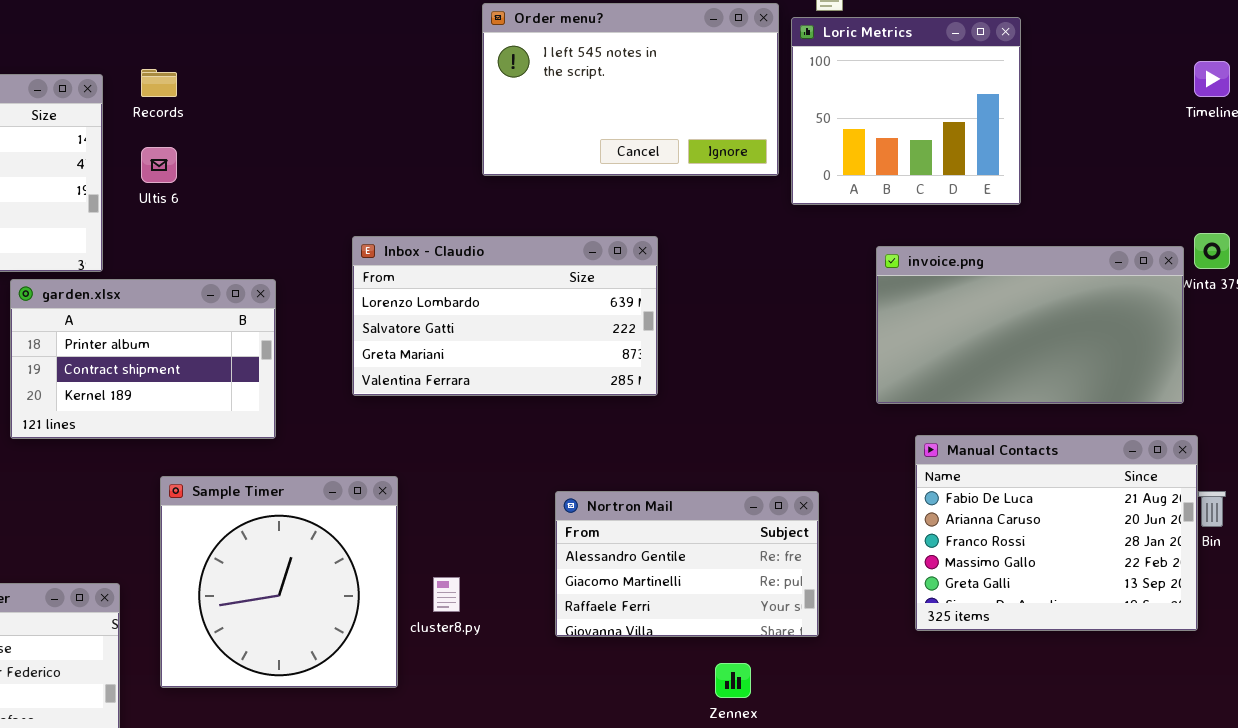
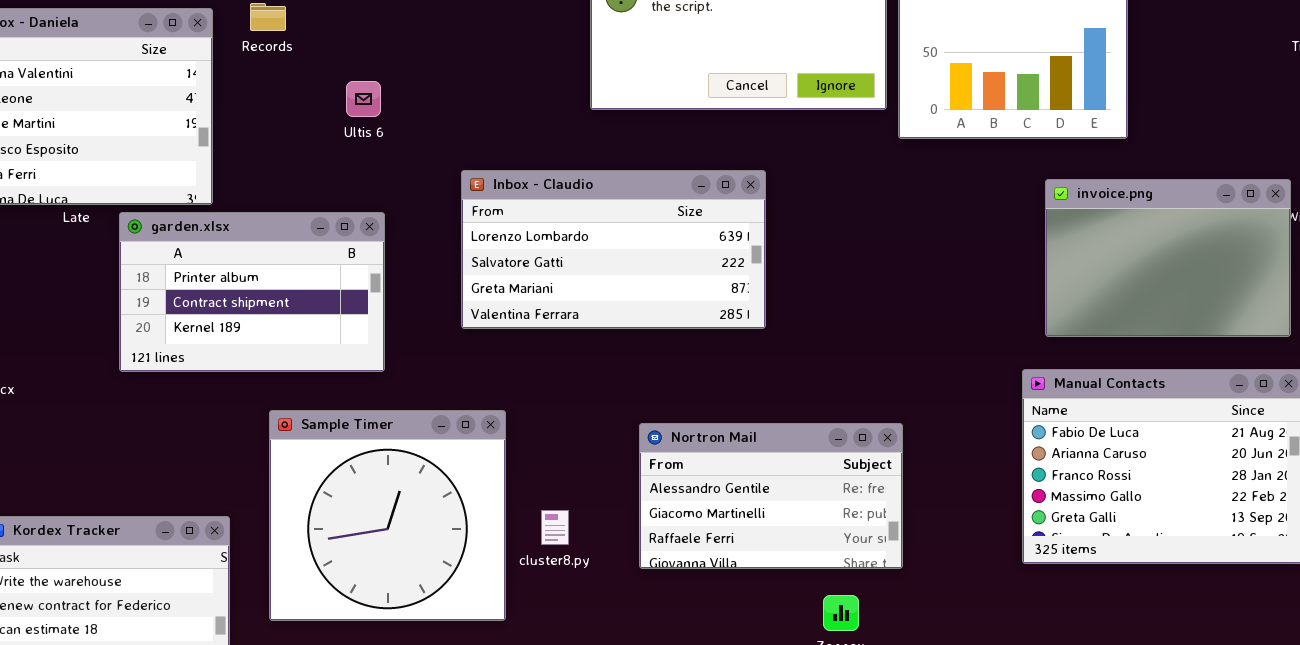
Ultis 6: [141,147,177,183] -> [346,81,381,117], moved
invoice.png: [876,246,1184,404] -> [1045,179,1291,337], resized
Nortron Mail: [555,491,819,637] -> [639,423,903,569], moved

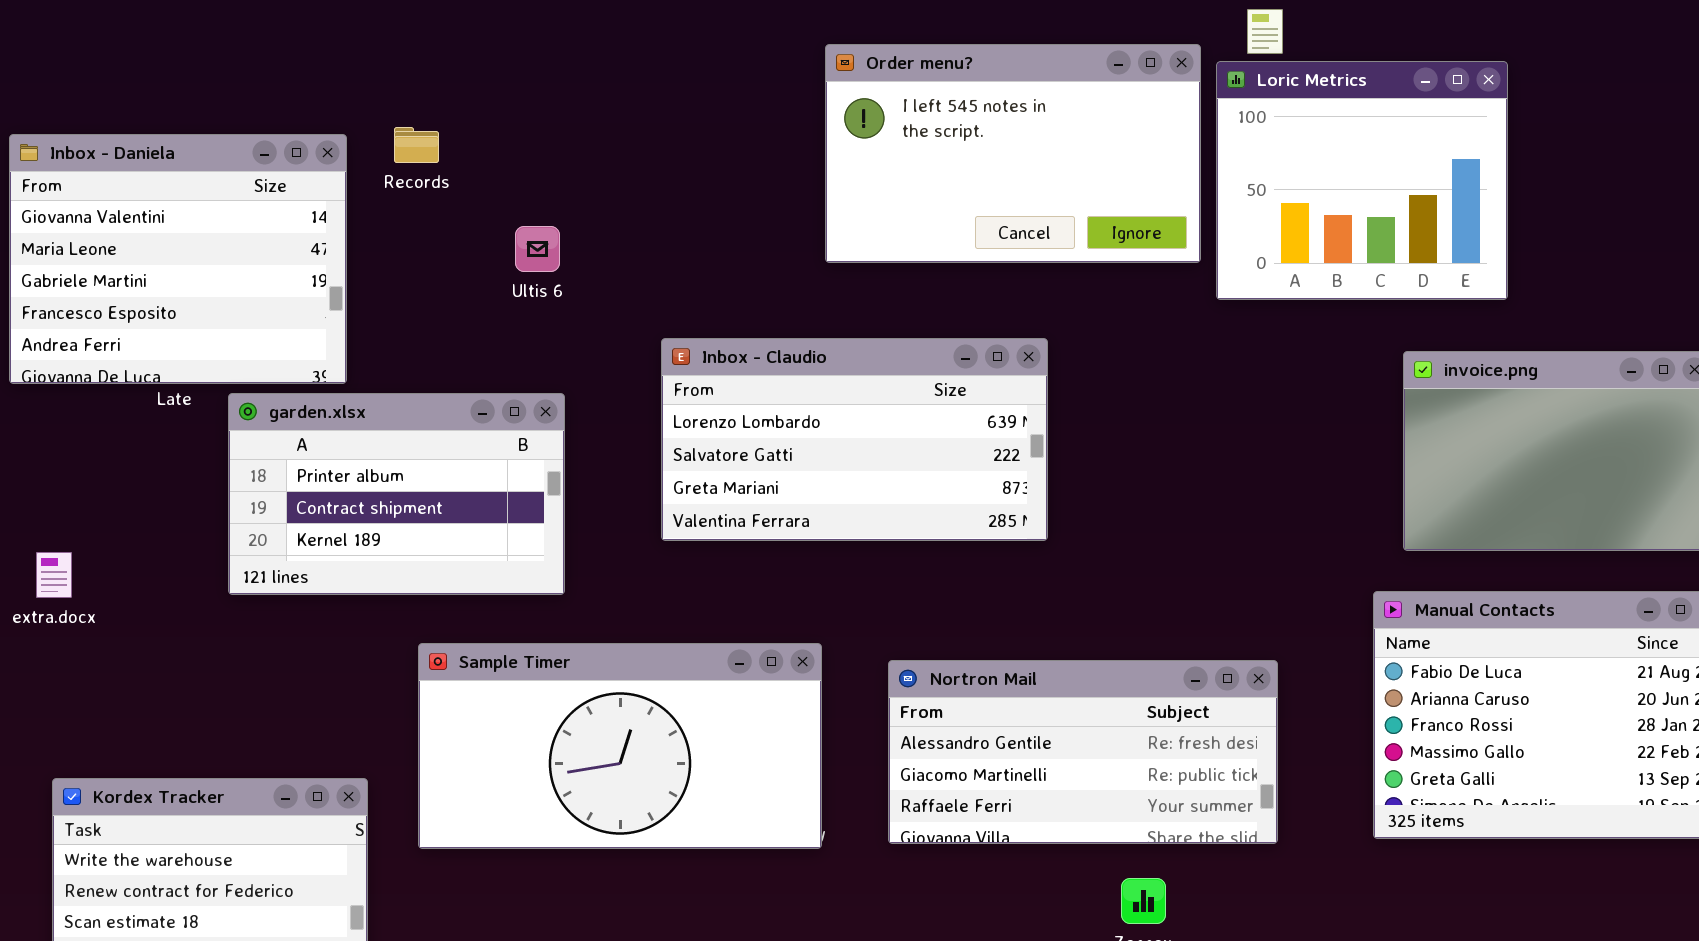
Sample Timer: [269,410,506,621] -> [418,643,822,849], resized
Nortron Mail: [639,423,903,569] -> [888,660,1278,844], resized

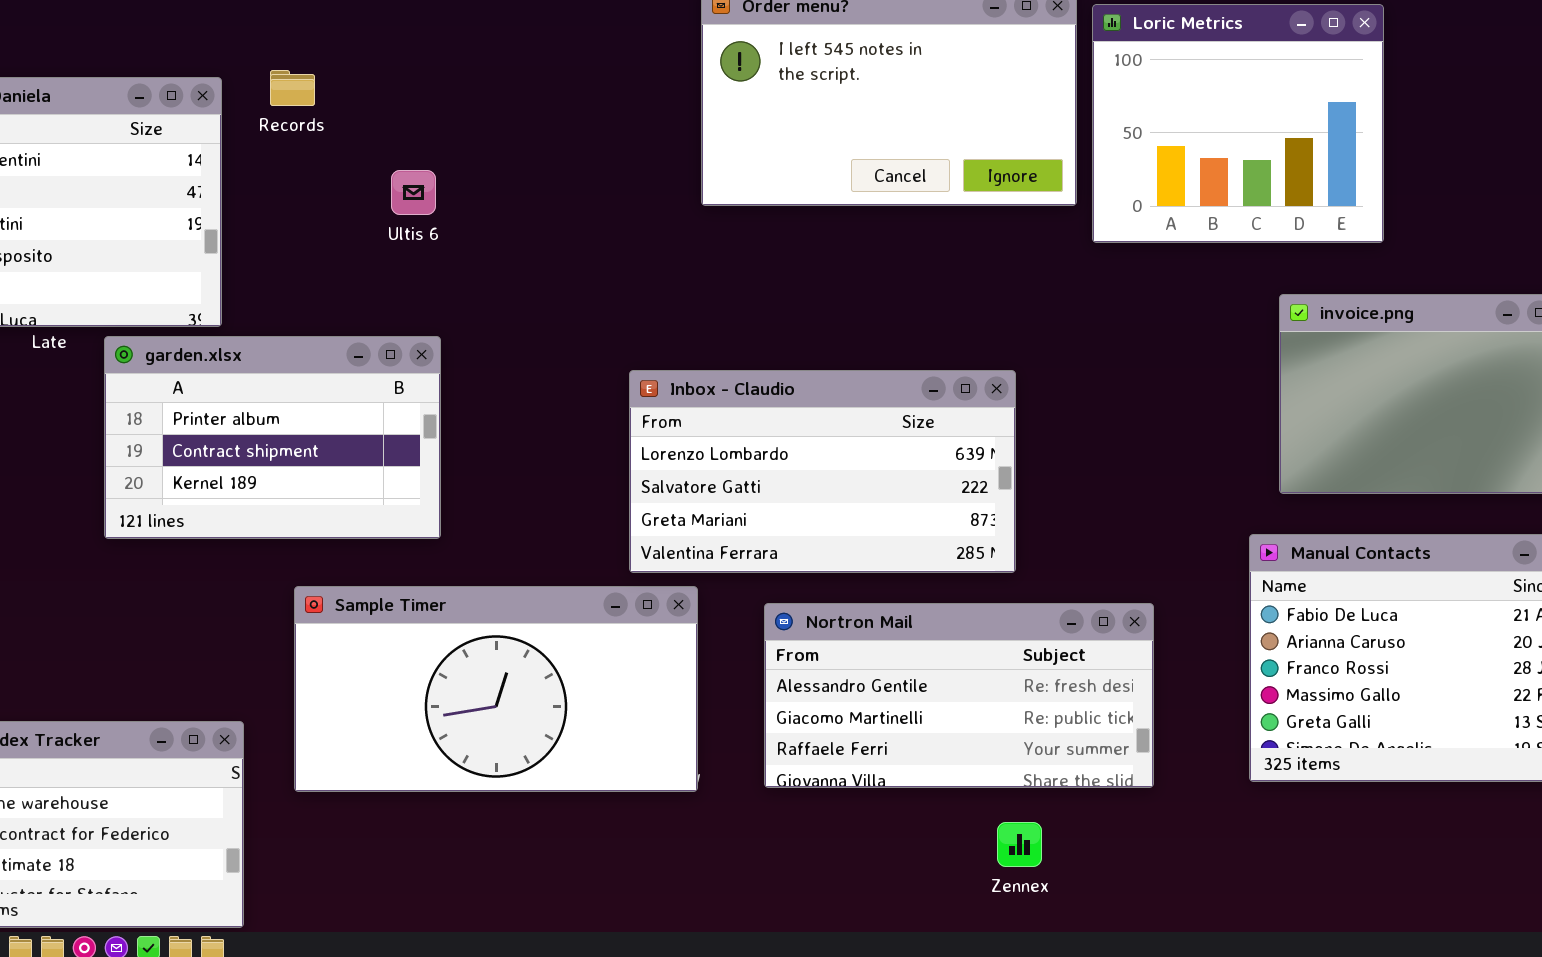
Inbox - Claudio: [661,338,1048,541] -> [629,370,1016,573], moved

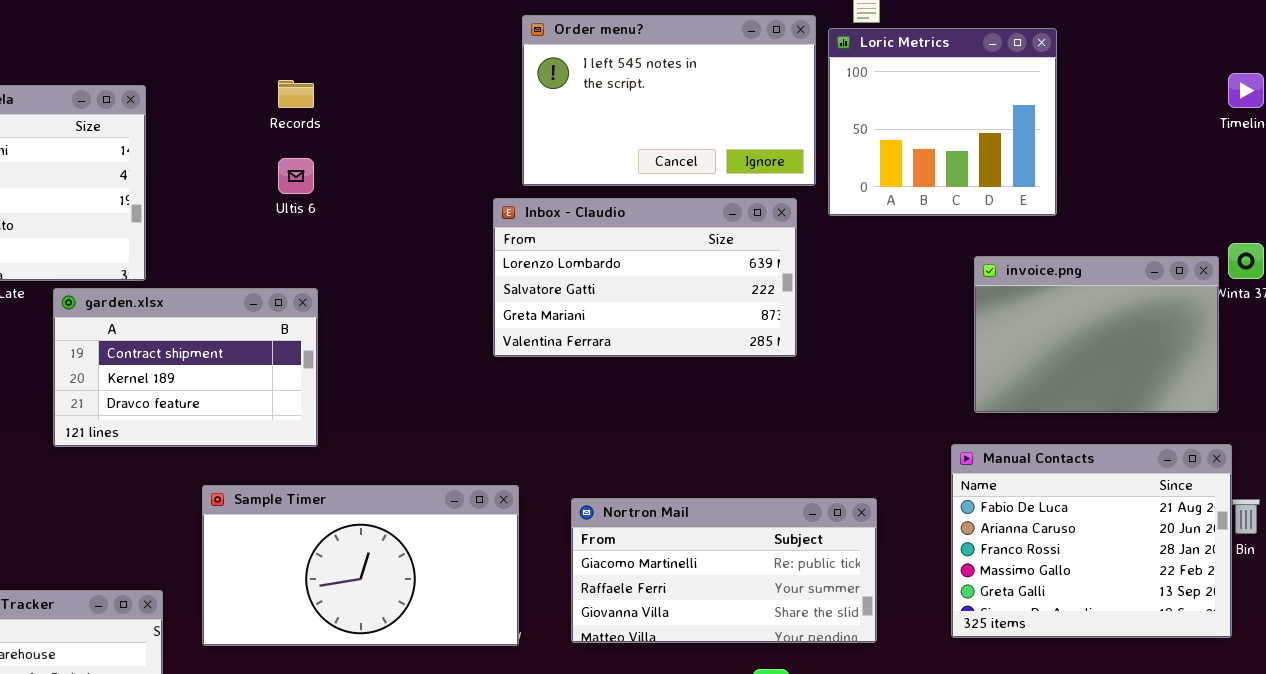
Records: [270,70,315,106] -> [278,80,314,108], moved
garden.xlsx: [104,336,441,539] -> [53,288,318,447], scrolled down 1 row
Inbox - Claudio: [629,370,1016,573] -> [493,198,797,357], moved
Nortron Mail: [764,603,1154,788] -> [571,498,877,643], scrolled down 1 row

